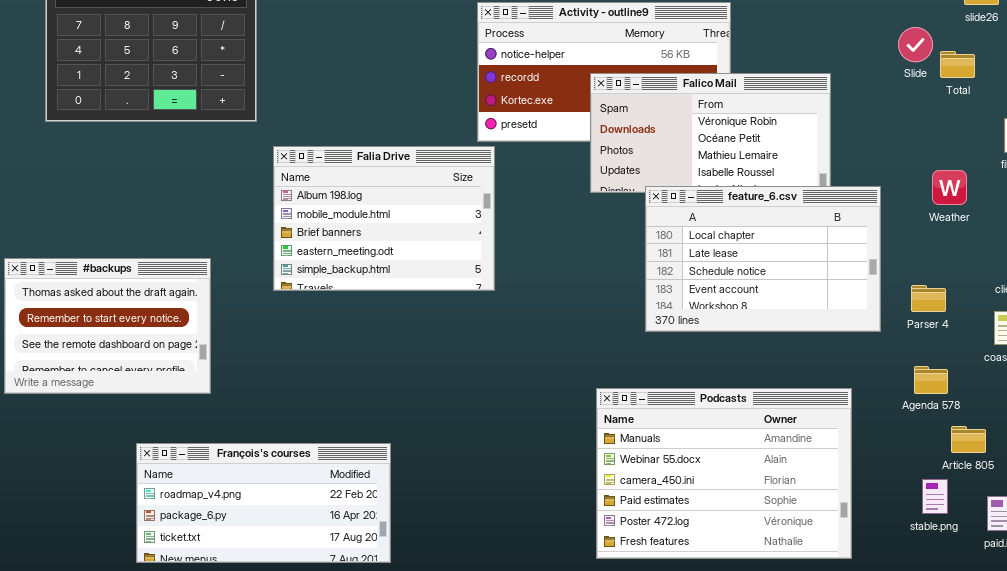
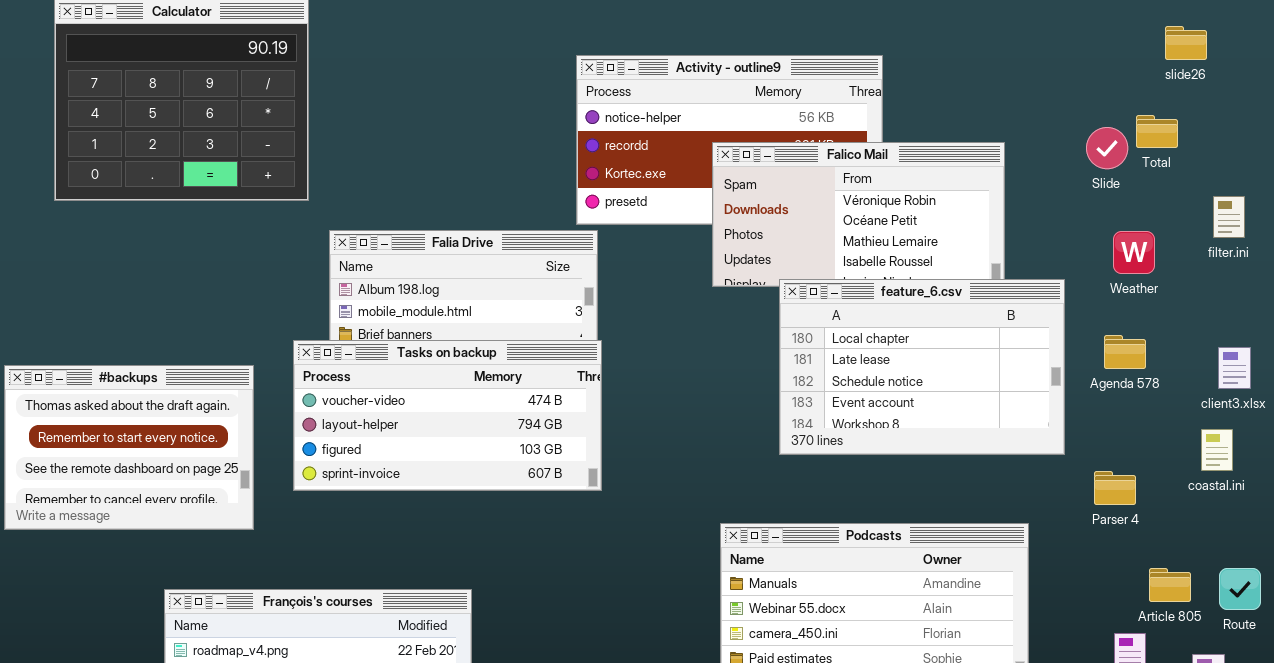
Slide: [898,27,933,62] -> [1086,127,1128,169], moved
Weather: [932,170,967,205] -> [1113,231,1155,274], moved
Tasks on backup: none -> [293,340,602,491], opened
Parser 4: [911,285,946,312] -> [1094,471,1136,505], moved
Agenda 578: [914,366,948,394] -> [1104,335,1146,369], moved

